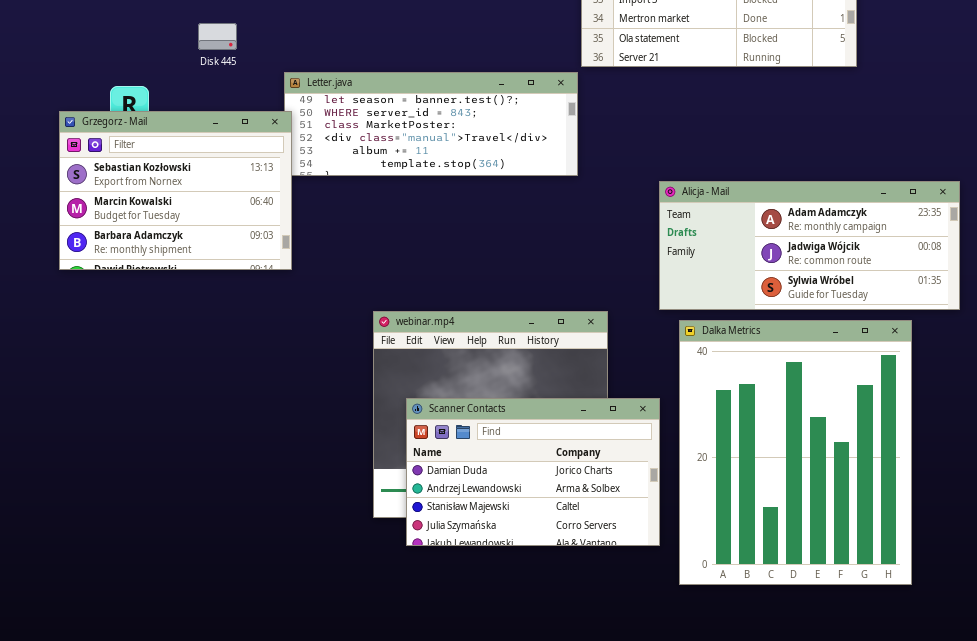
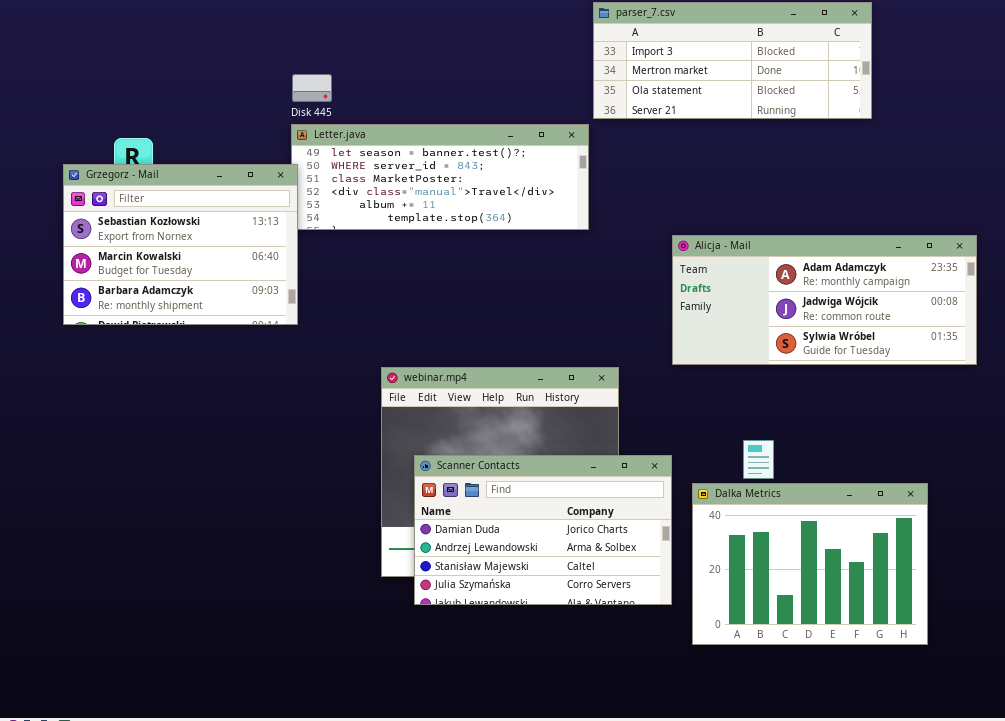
Disk 445: [198,23,237,50] -> [292,74,332,102], moved
Dalka Metrics: [679,320,912,585] -> [692,483,928,645], resized

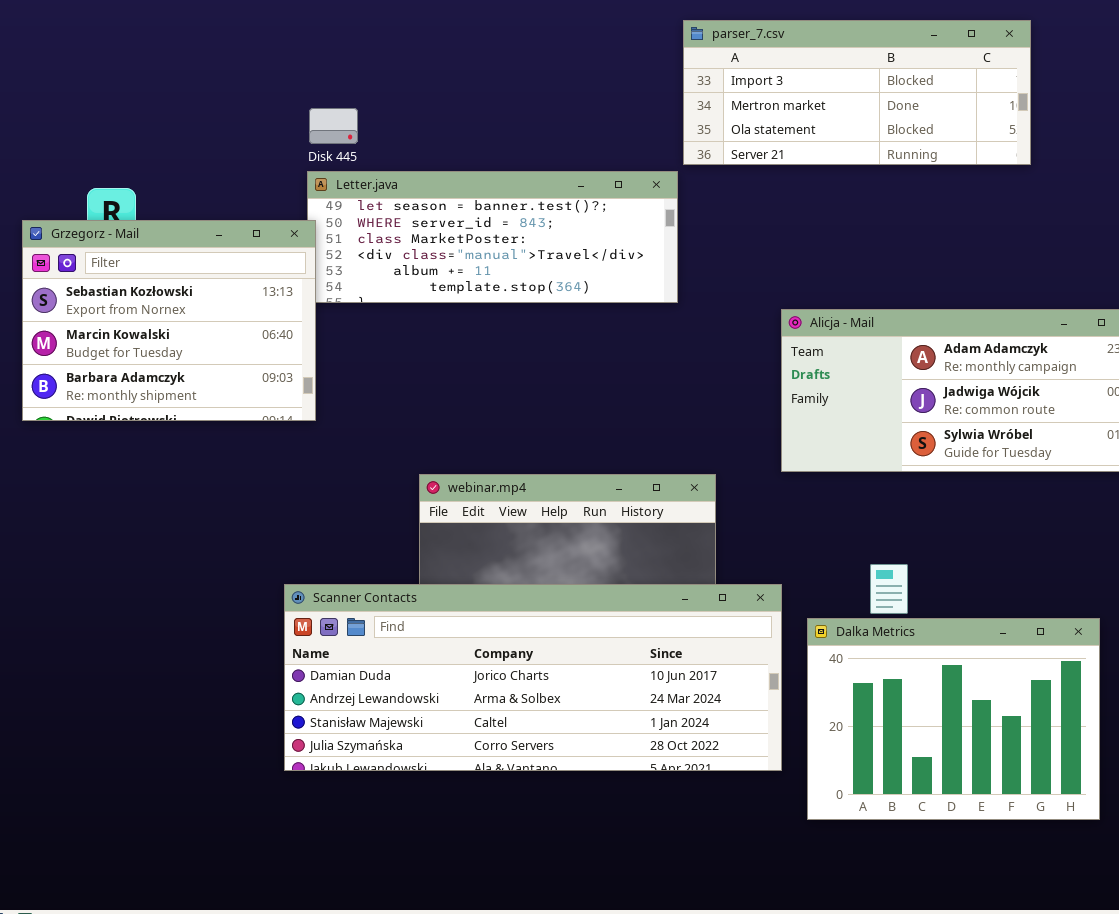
Scanner Contacts: [414,455,672,605] -> [284,584,782,771], resized

